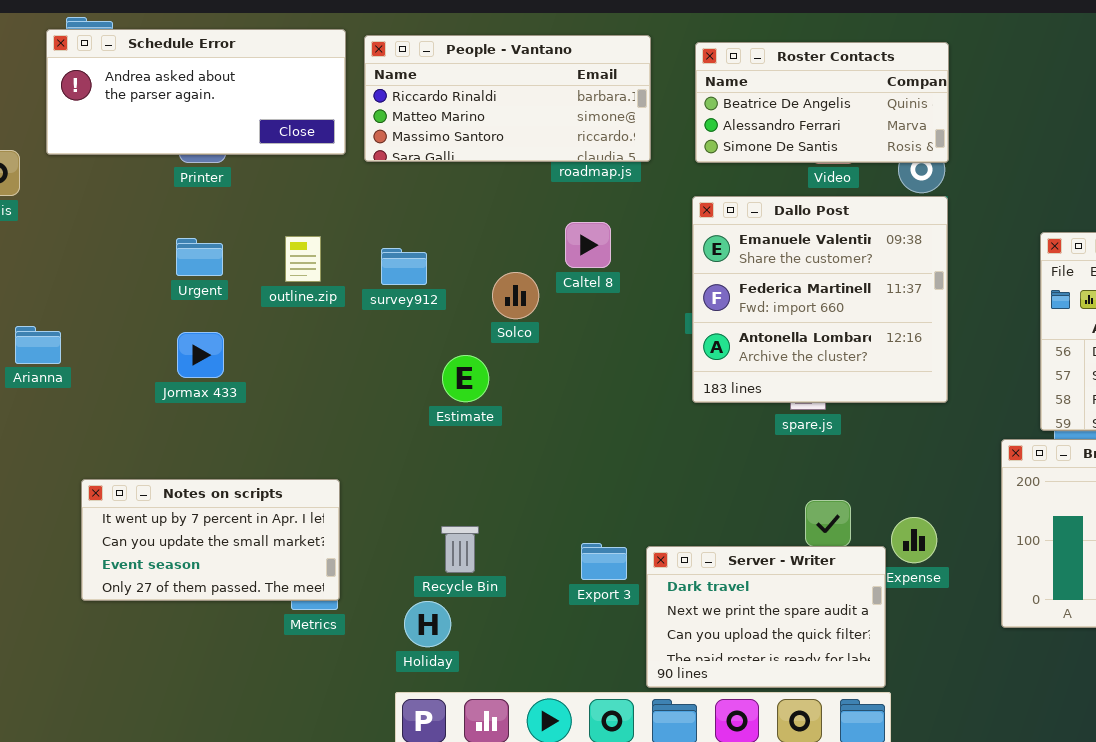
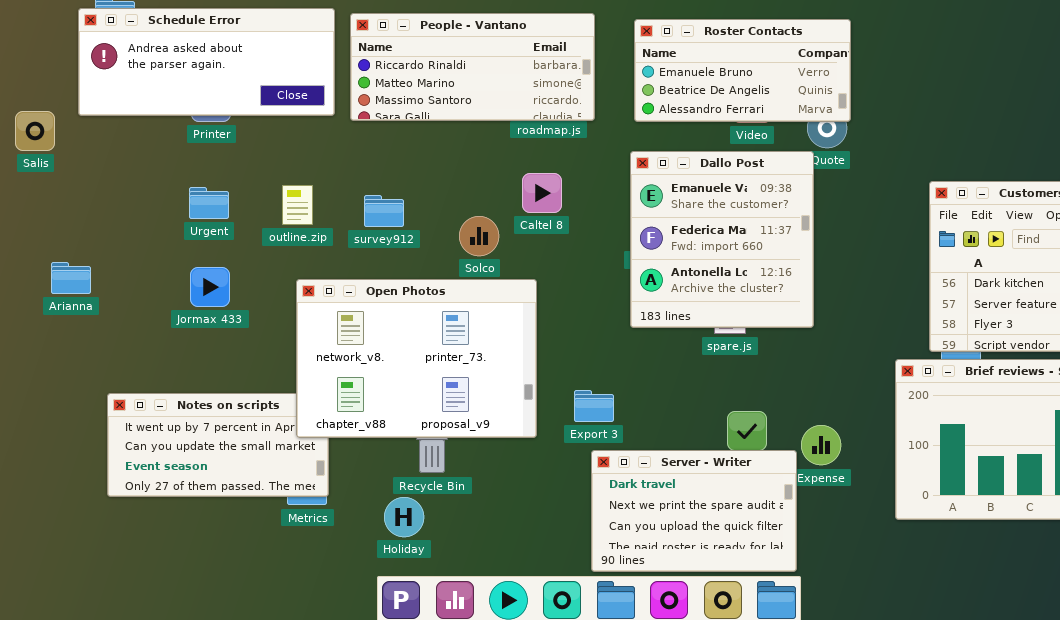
Roster Contacts: [695,42,949,163] -> [634,19,851,122], scrolled up 1 row
Dallo Post: [692,196,948,403] -> [630,151,814,328], resized
Open Photos: none -> [296,279,537,438], opened
Export 3: [581,543,627,580] -> [574,390,614,422], moved

